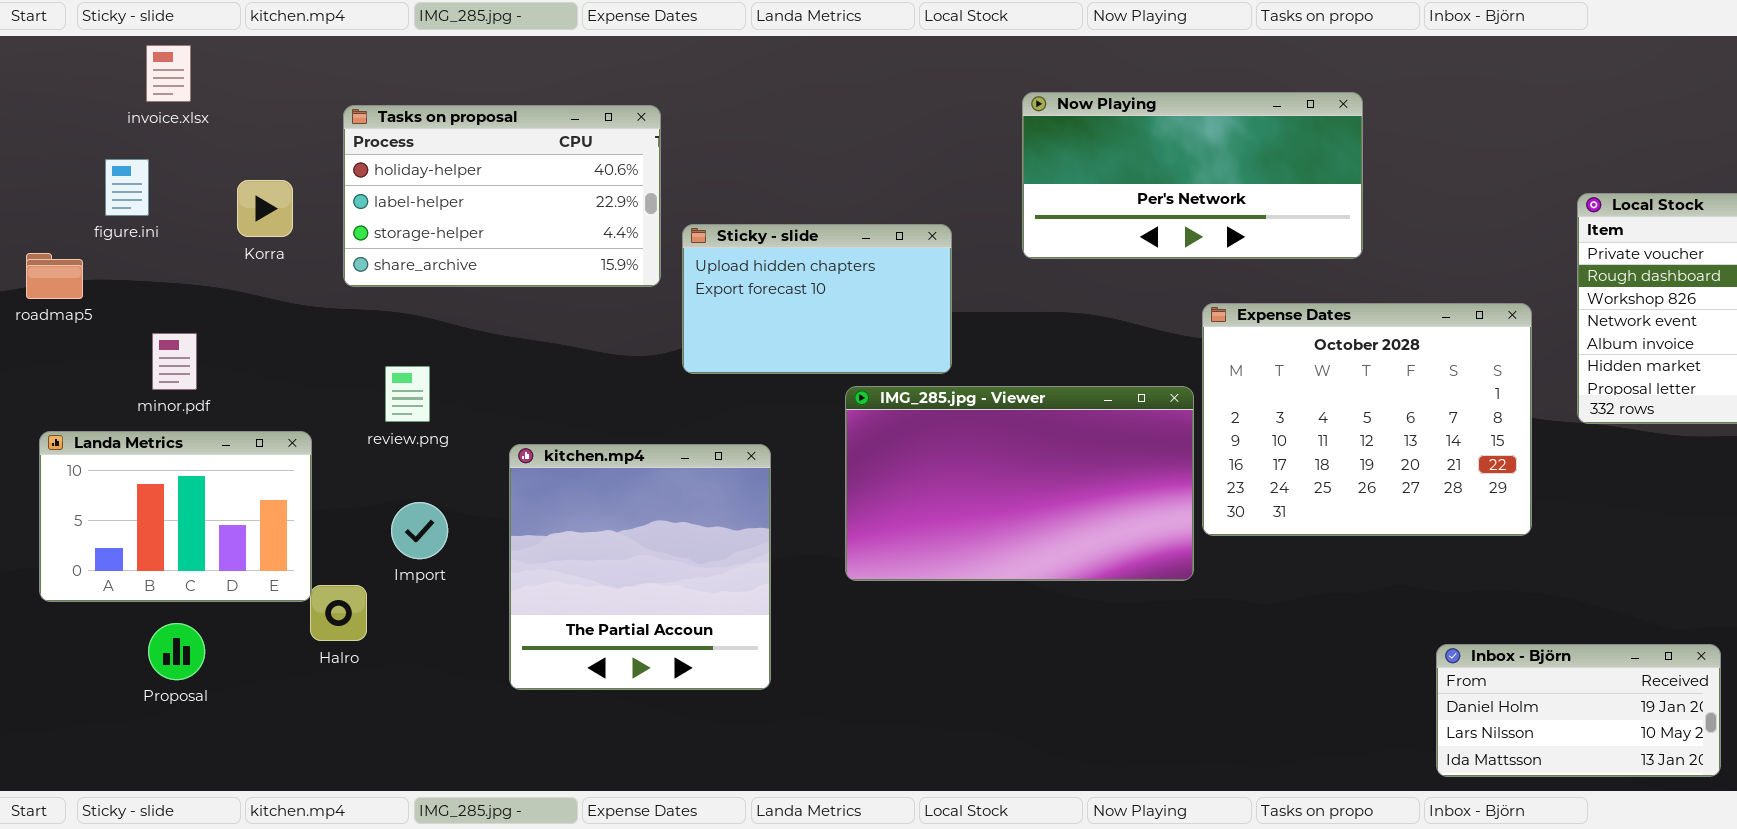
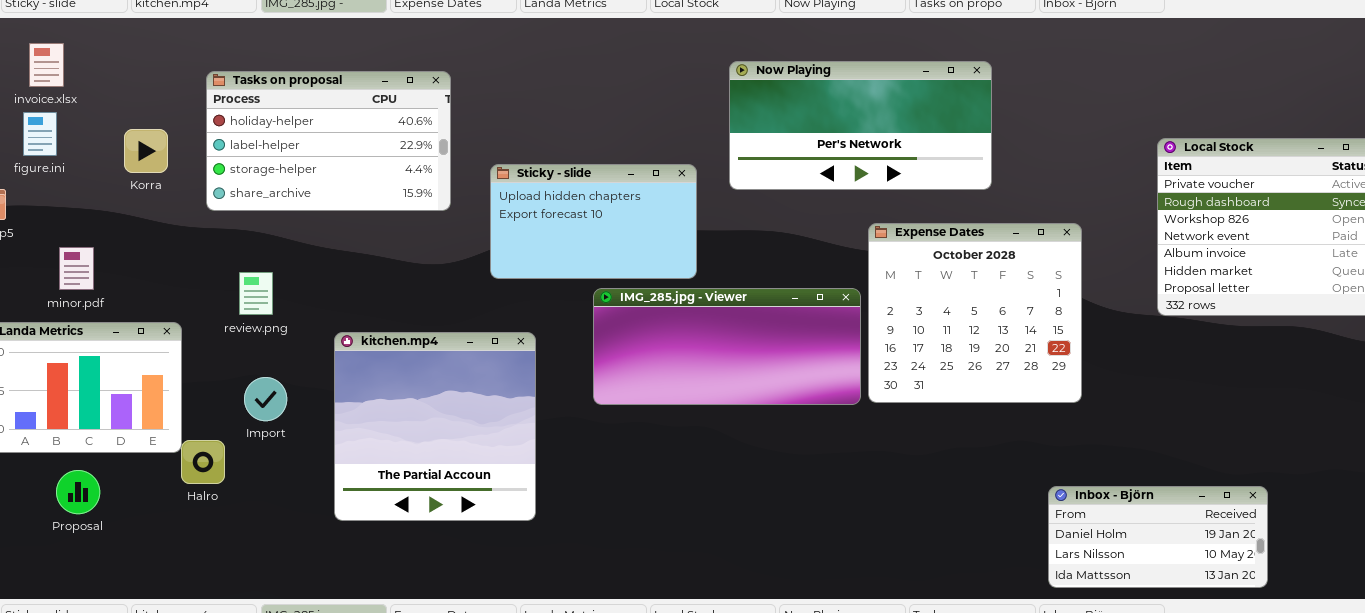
invoice.xlsx: [146,45,191,102] -> [29,43,64,87], moved
Sticky - slide: [682,224,952,374] -> [490,164,697,279], moved
Expense Dates: [1202,303,1532,536] -> [868,223,1082,403], resized
IMG_285.jpg - Viewer: [845,386,1194,581] -> [593,288,861,405], resized

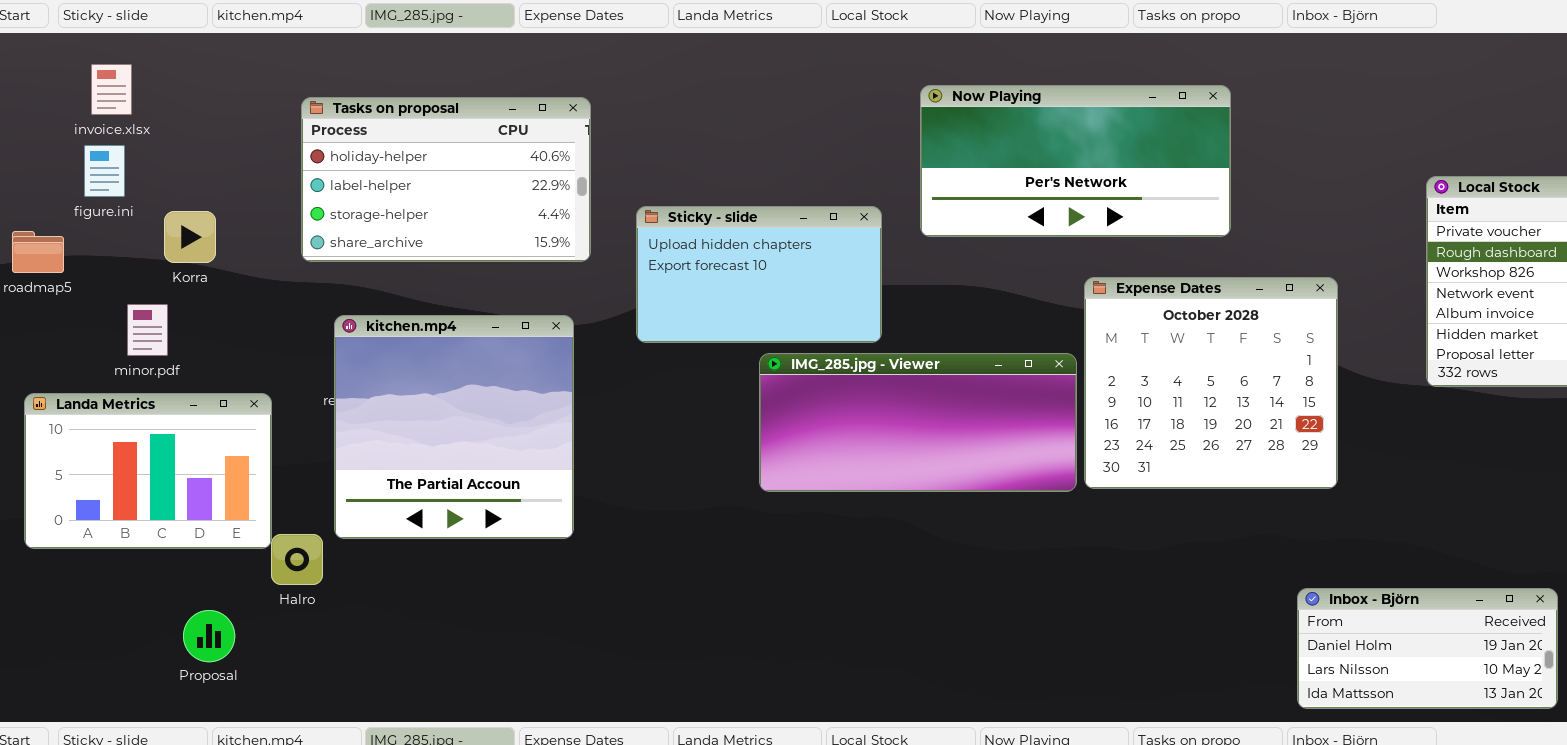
Korra: [124,129,168,173] -> [164,211,216,263], moved
kitchen.mp4: [334,332,536,521] -> [334,315,574,539], moved
Proposal: [56,470,100,514] -> [183,610,235,662], moved

